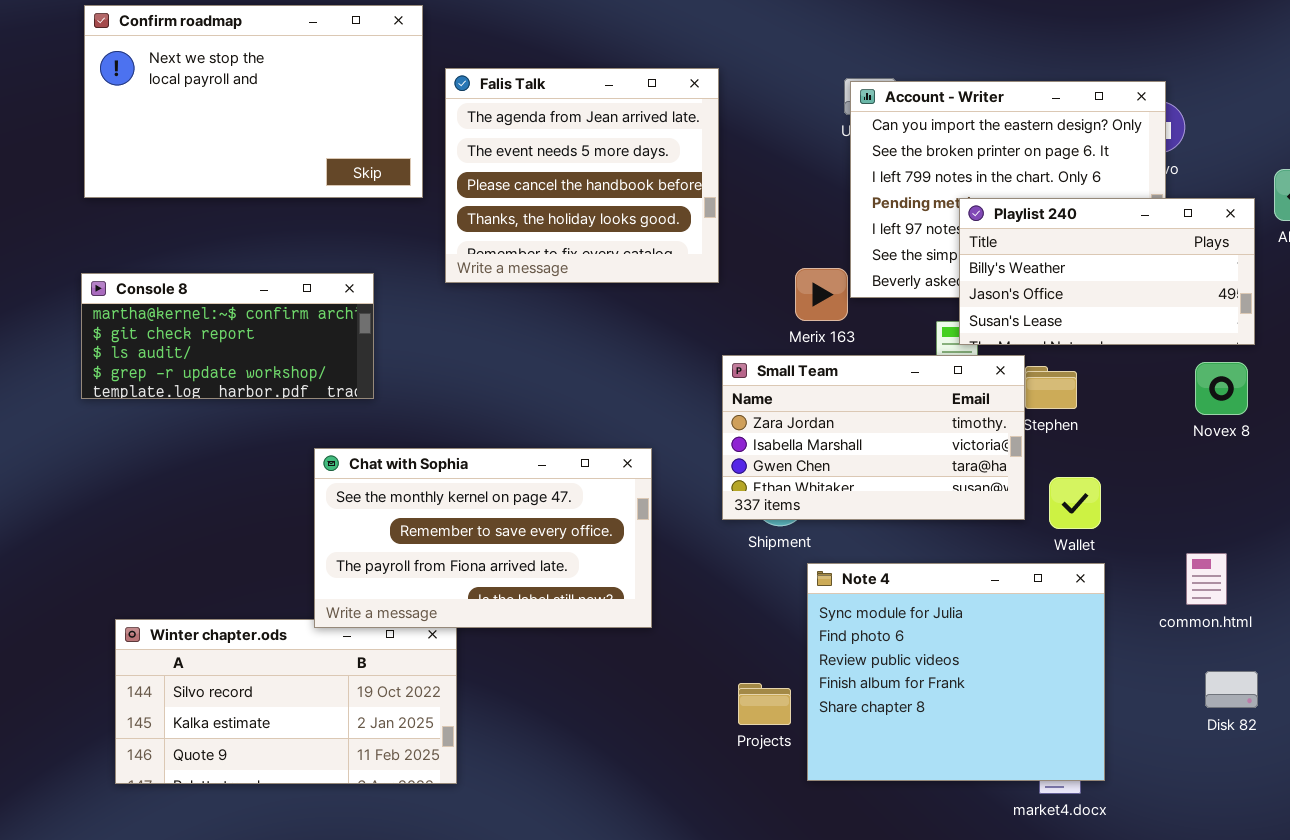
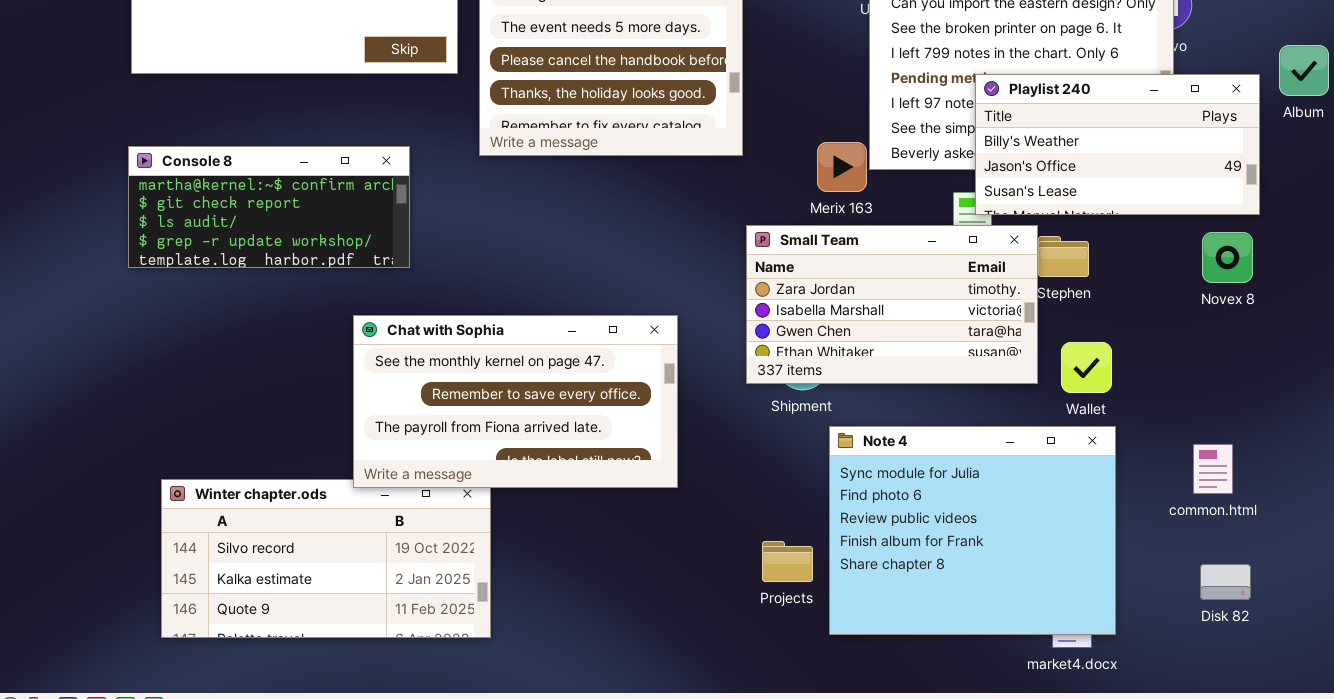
common.html: [1186,553,1227,605] -> [1193,444,1233,494], moved
Disk 82: [1205,671,1258,708] -> [1200,564,1251,600], moved

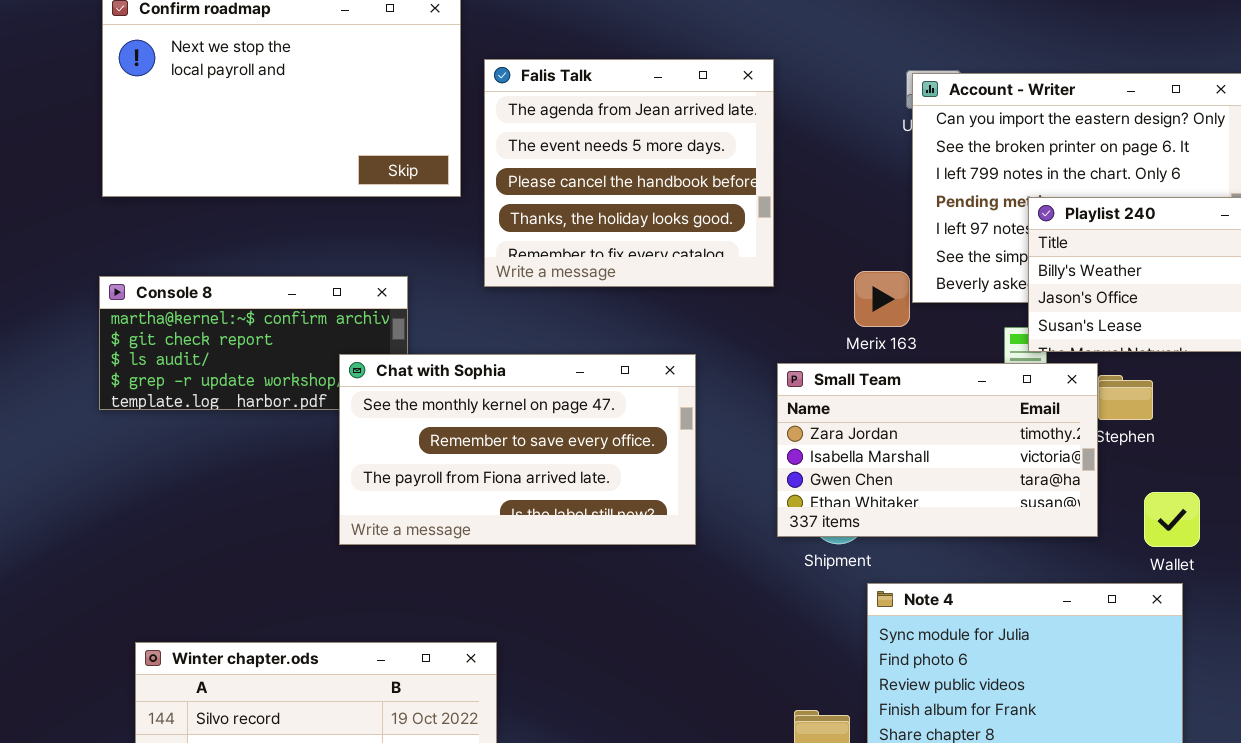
Chat with Sophia: [353,315,678,488] -> [339,354,696,545], moved
Wallet: [1061,342,1112,393] -> [1144,492,1200,547], moved

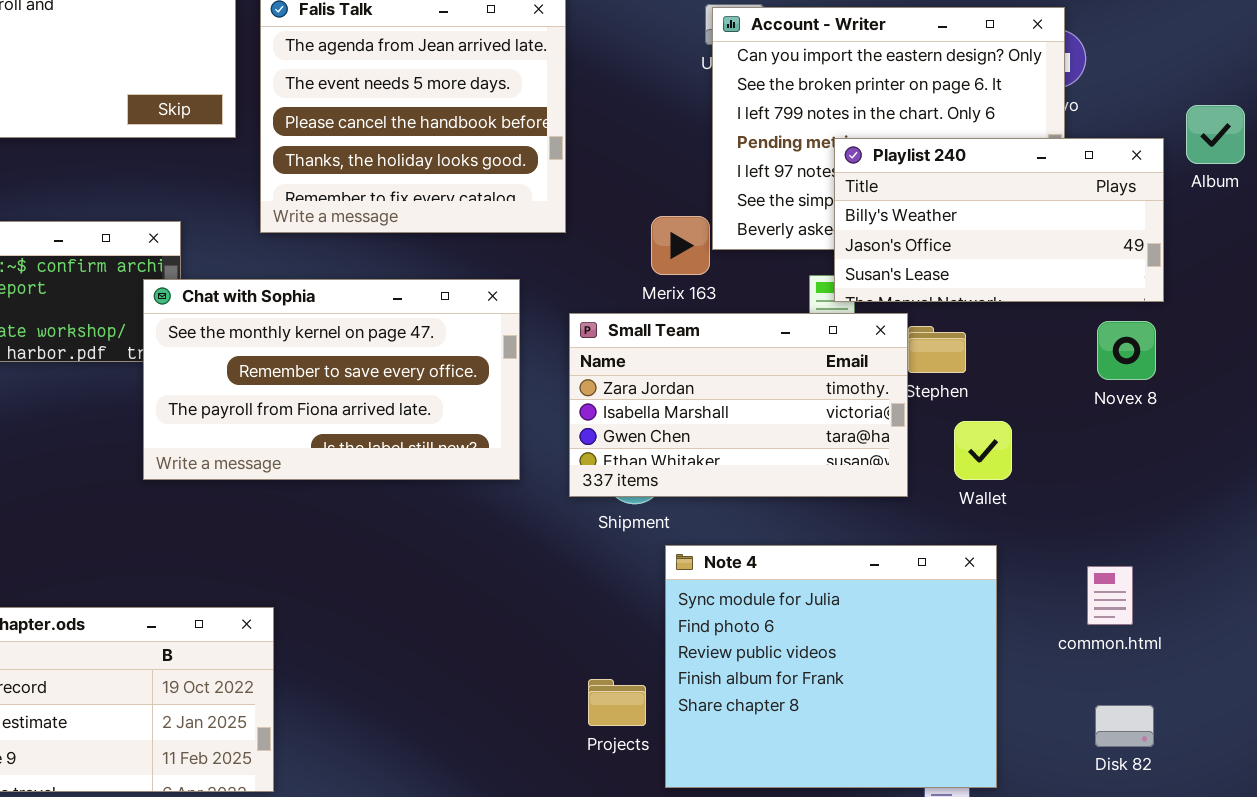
Chat with Sophia: [339,354,696,545] -> [143,279,520,480], moved
Wallet: [1144,492,1200,547] -> [954,421,1012,480], moved

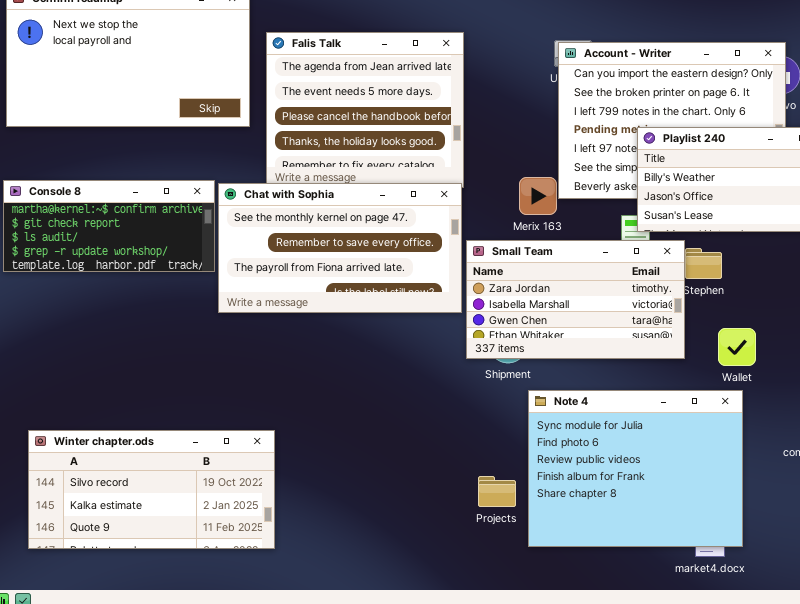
Chat with Sophia: [143,279,520,480] -> [218,183,462,313], moved
Wallet: [954,421,1012,480] -> [718,328,756,366], moved

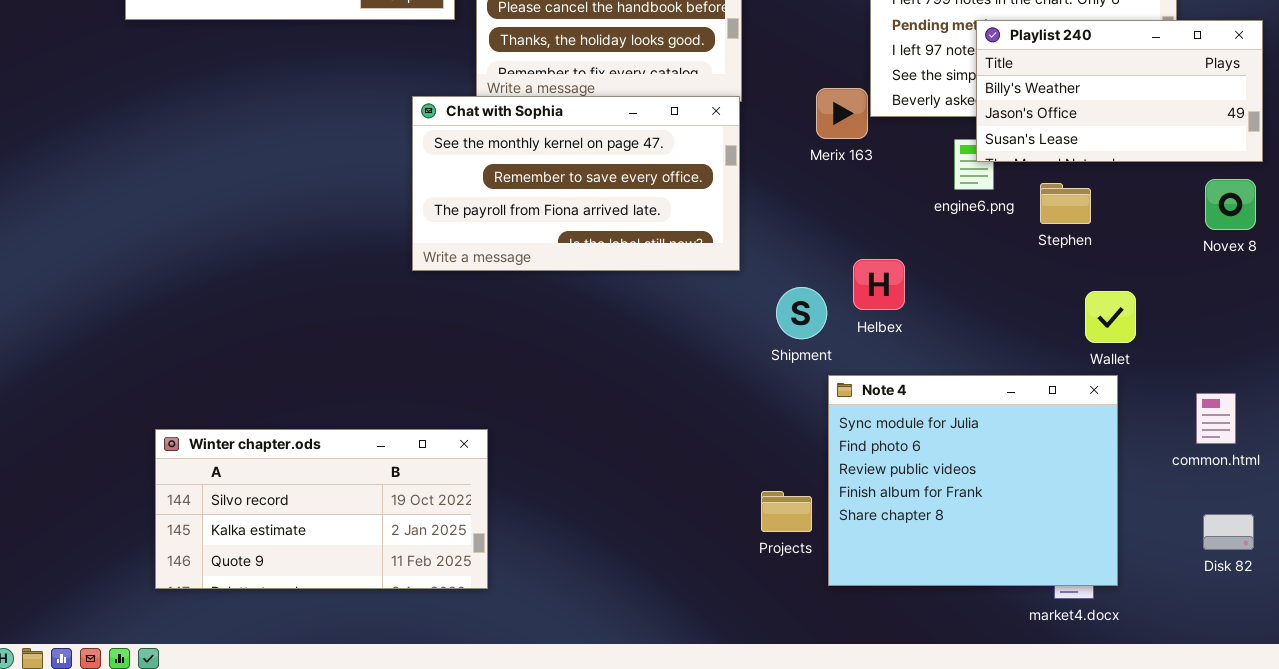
Console 8: [3,180,215,272] -> none, closed
Small Team: [466,240,685,359] -> none, closed

